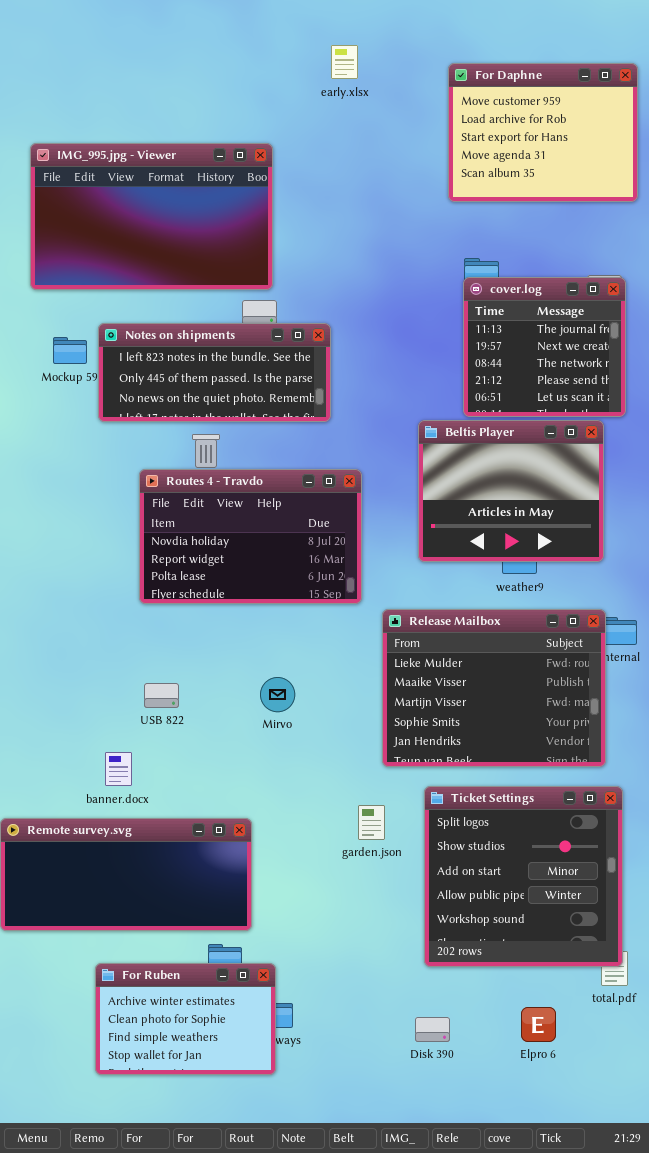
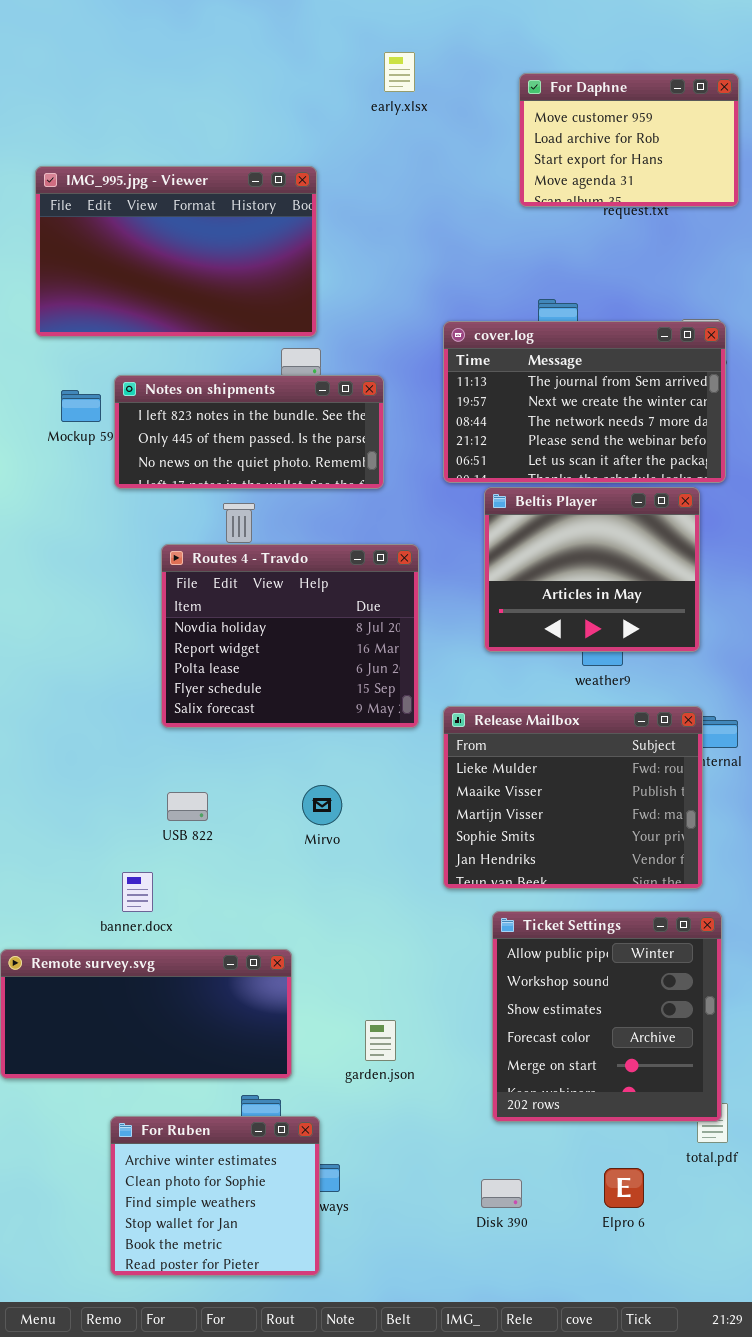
For Daphne: [448,63,638,202] -> [519,73,739,207], resized
cover.log: [463,277,626,417] -> [443,321,726,483], resized
Routes 4 - Travdo: [139,469,362,604] -> [161,544,419,728], resized
Ticket Settings: [424,786,623,967] -> [492,911,722,1122], scrolled down 3 rows
garden.json: [358,805,385,840] -> [365,1020,396,1061], moved
For Ruben: [95,963,276,1075] -> [110,1116,320,1276], resized

